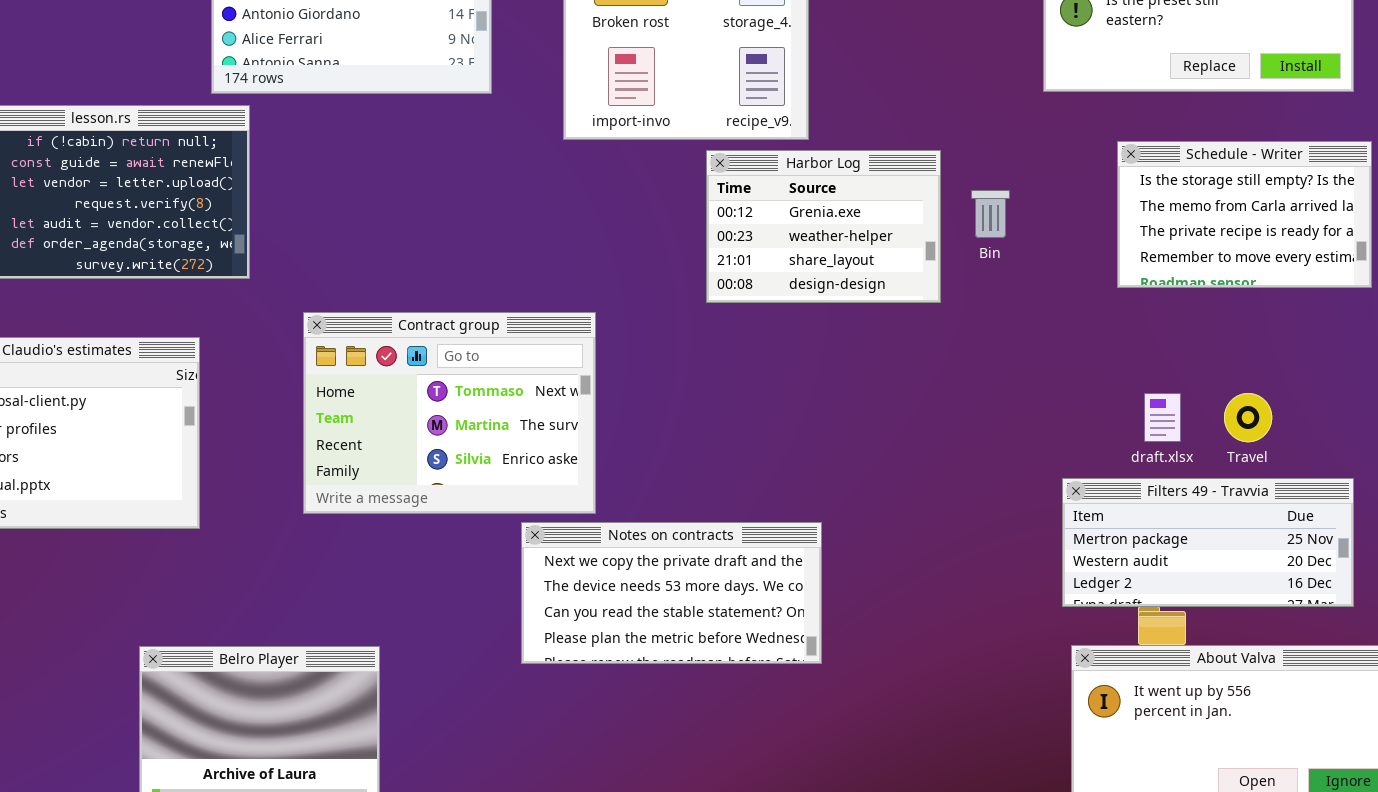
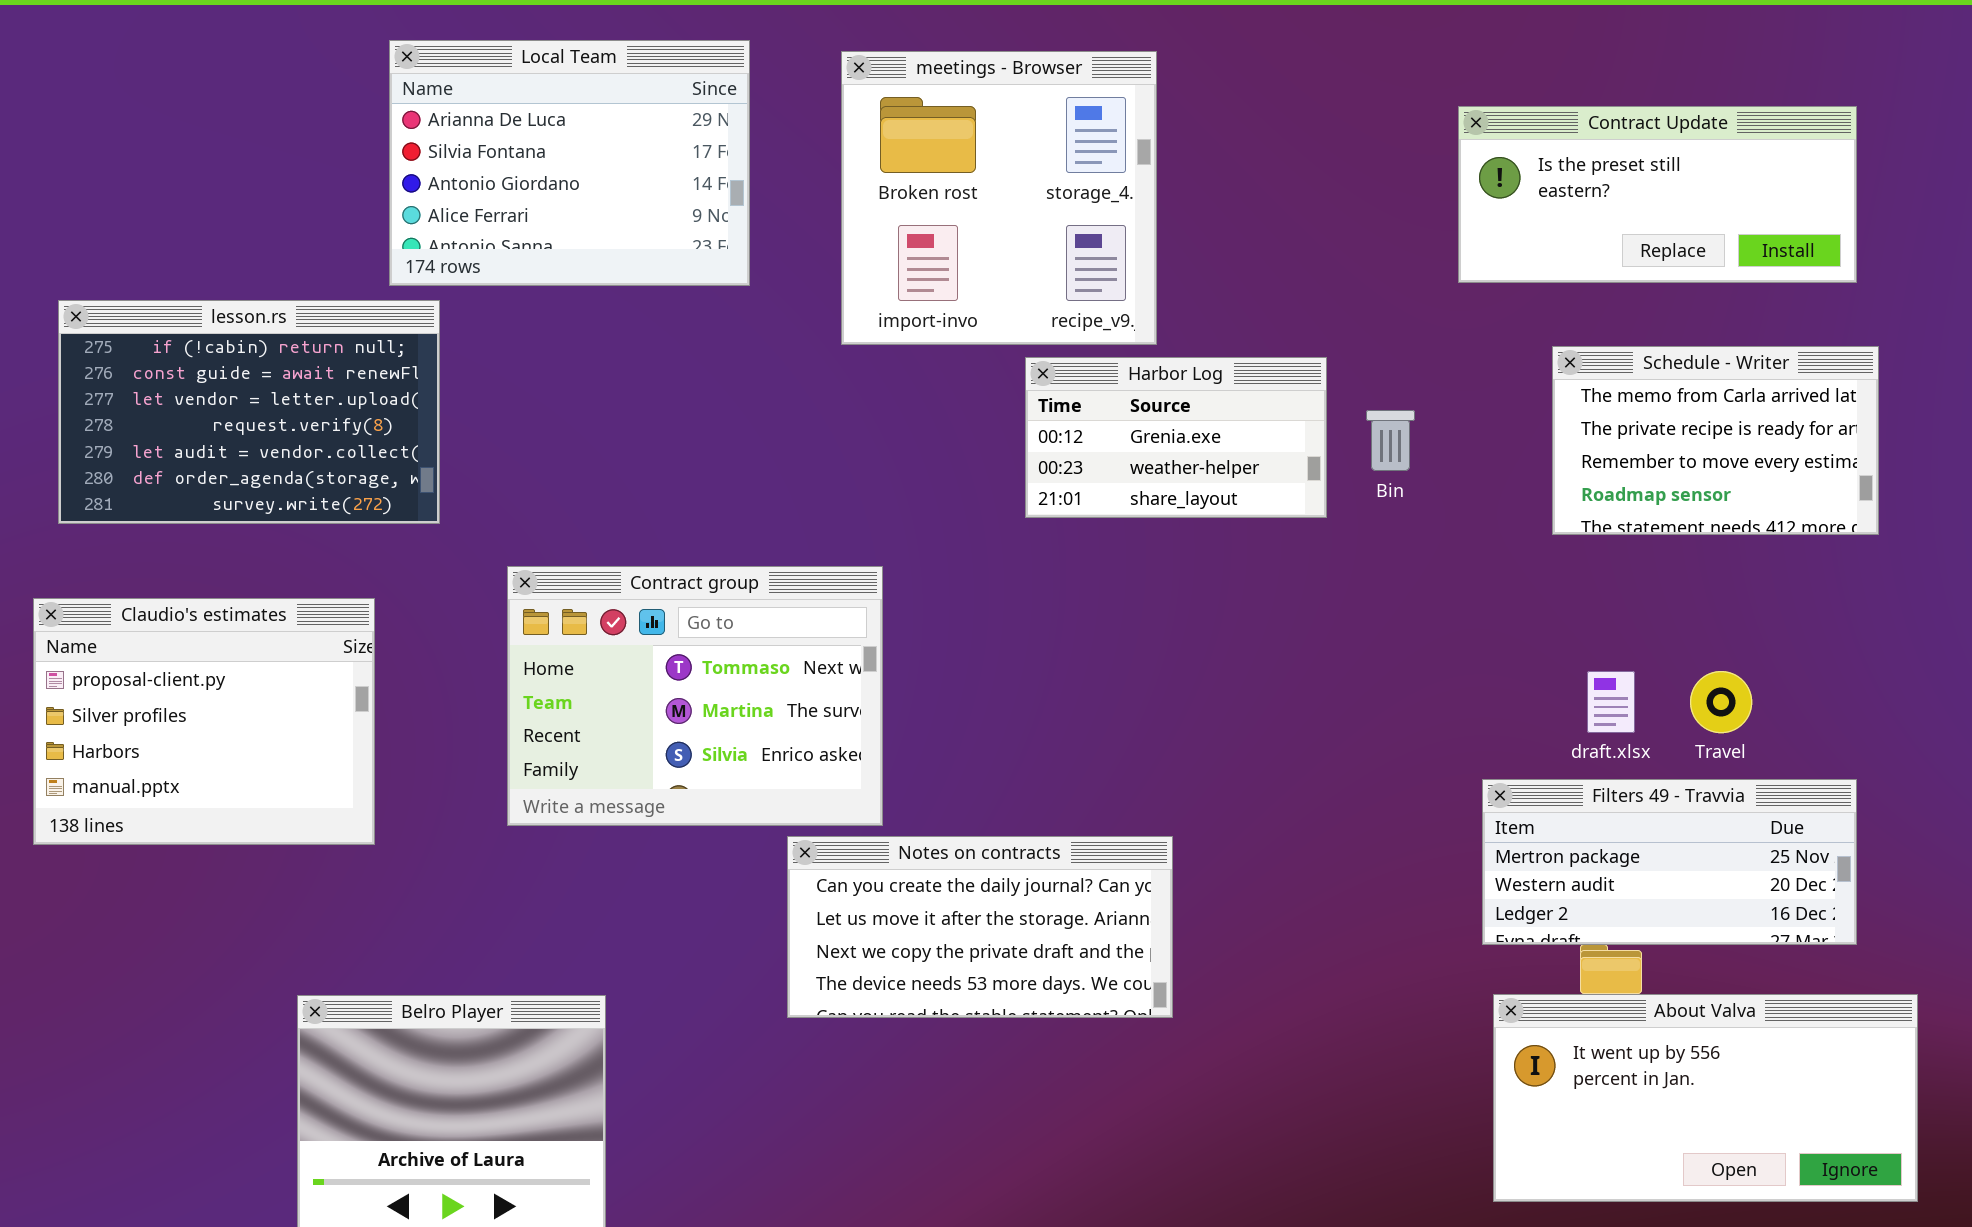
Schedule - Writer: [1117,141,1372,288] -> [1552,346,1879,535], scrolled down 1 row
Harbor Log: [706,150,941,303] -> [1025,357,1327,518], resized
Notes on contracts: [521,522,822,664] -> [787,836,1173,1018], scrolled up 2 rows

